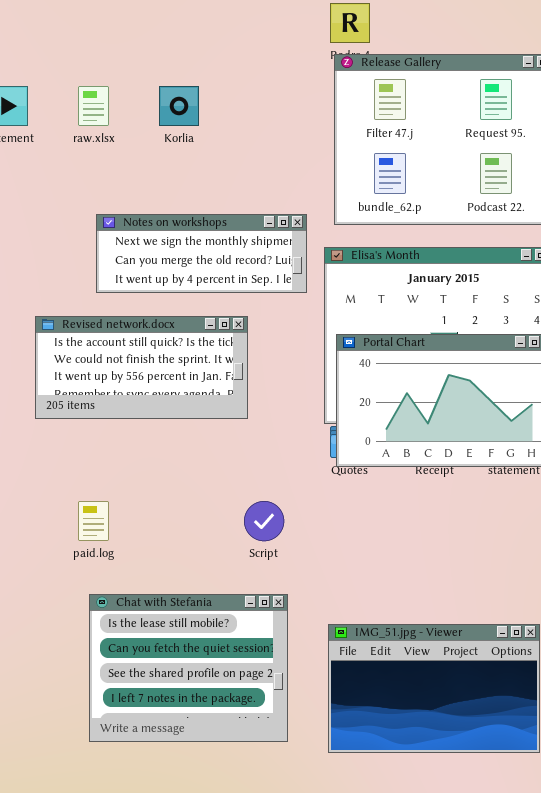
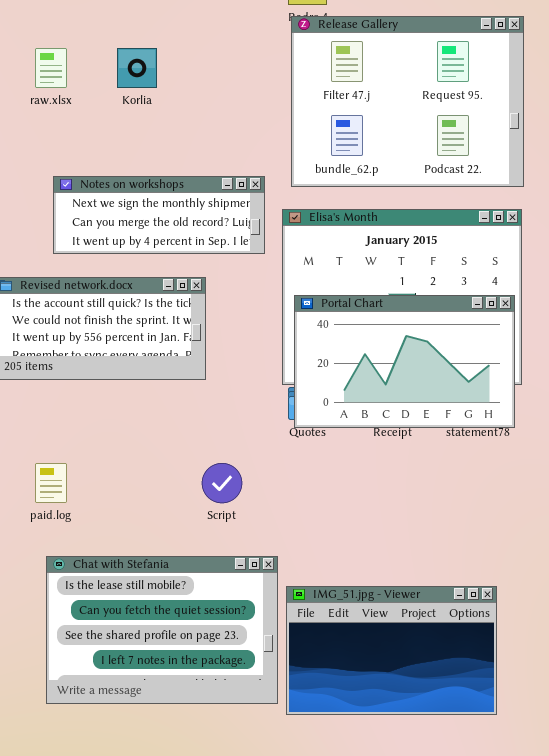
Chat with Stefania: [89,594,288,742] -> [46,556,278,704], resized

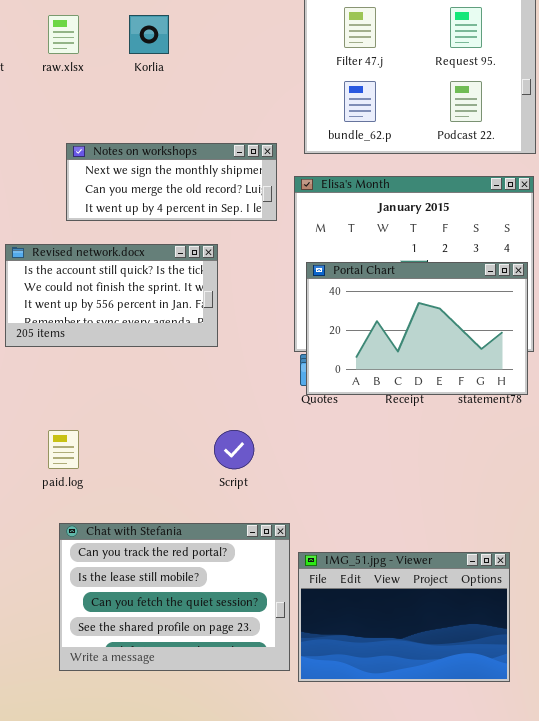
Chat with Stefania: [46,556,278,704] -> [59,523,290,671], scrolled up 1 row

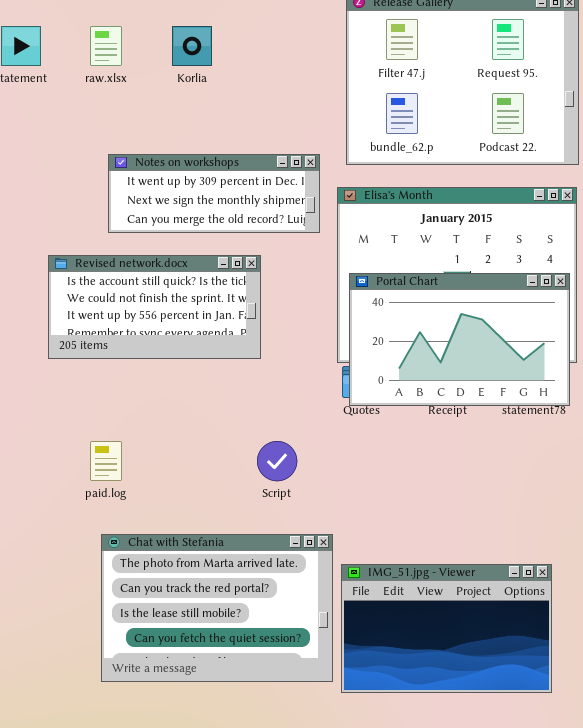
Notes on workshops: [66,143,277,221] -> [108,154,320,233], scrolled up 1 row
Chat with Stefania: [59,523,290,671] -> [101,534,333,682], scrolled up 1 row

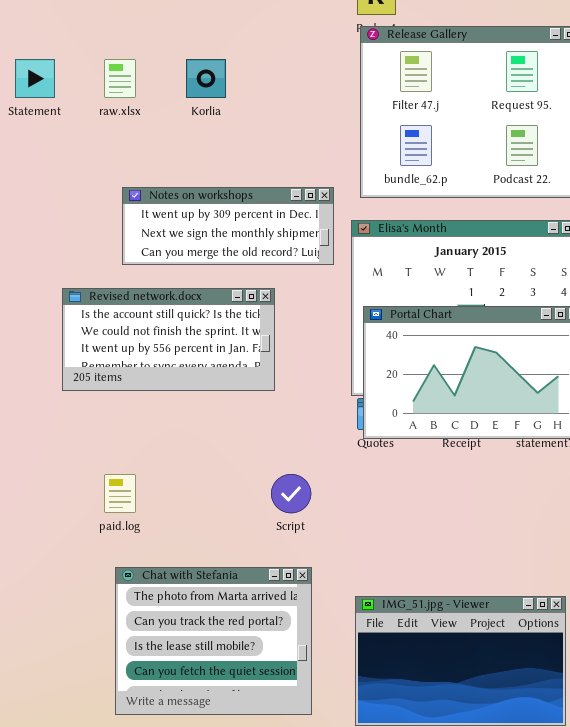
Chat with Stefania: [101,534,333,682] -> [115,567,312,715], resized

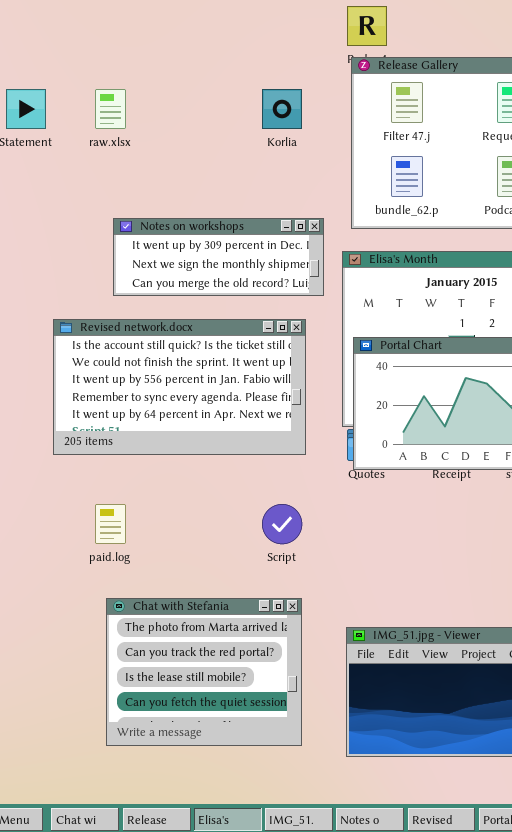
Korlia: [186,59,226,98] -> [262,89,302,129], moved
Revised network.docx: [62,288,275,391] -> [53,319,306,455], resized

